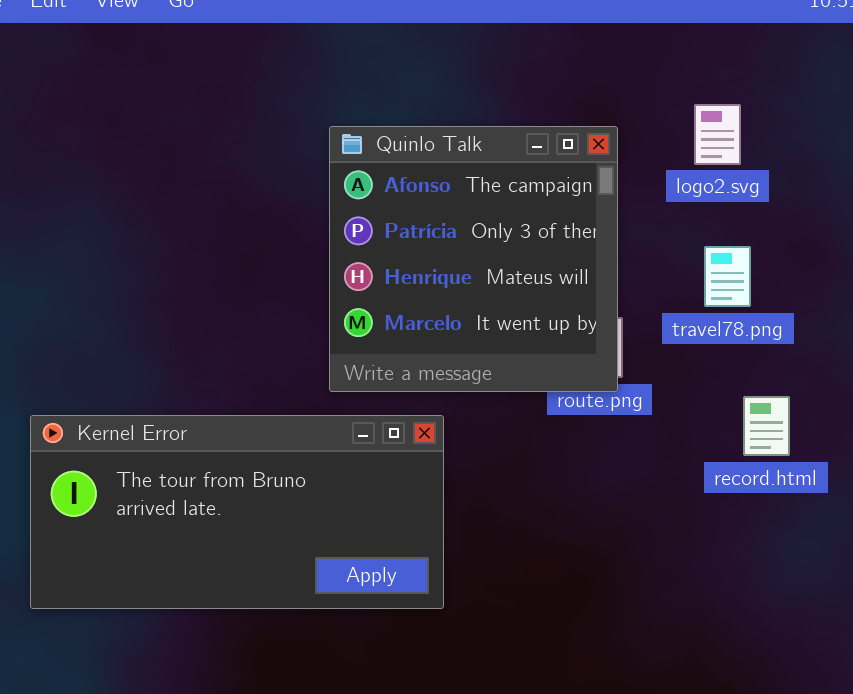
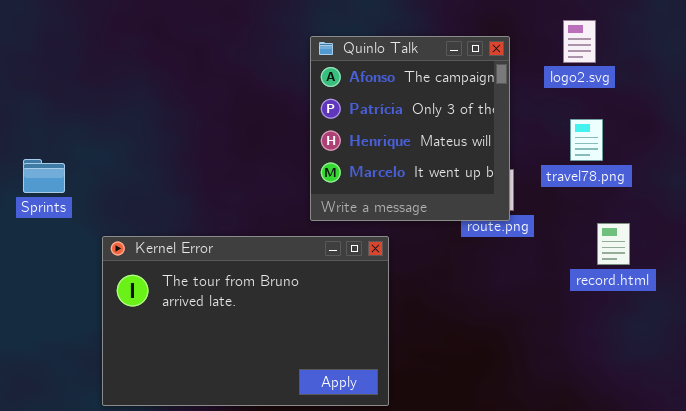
Kernel Error: [30,415,444,609] -> [102,236,389,406], resized

